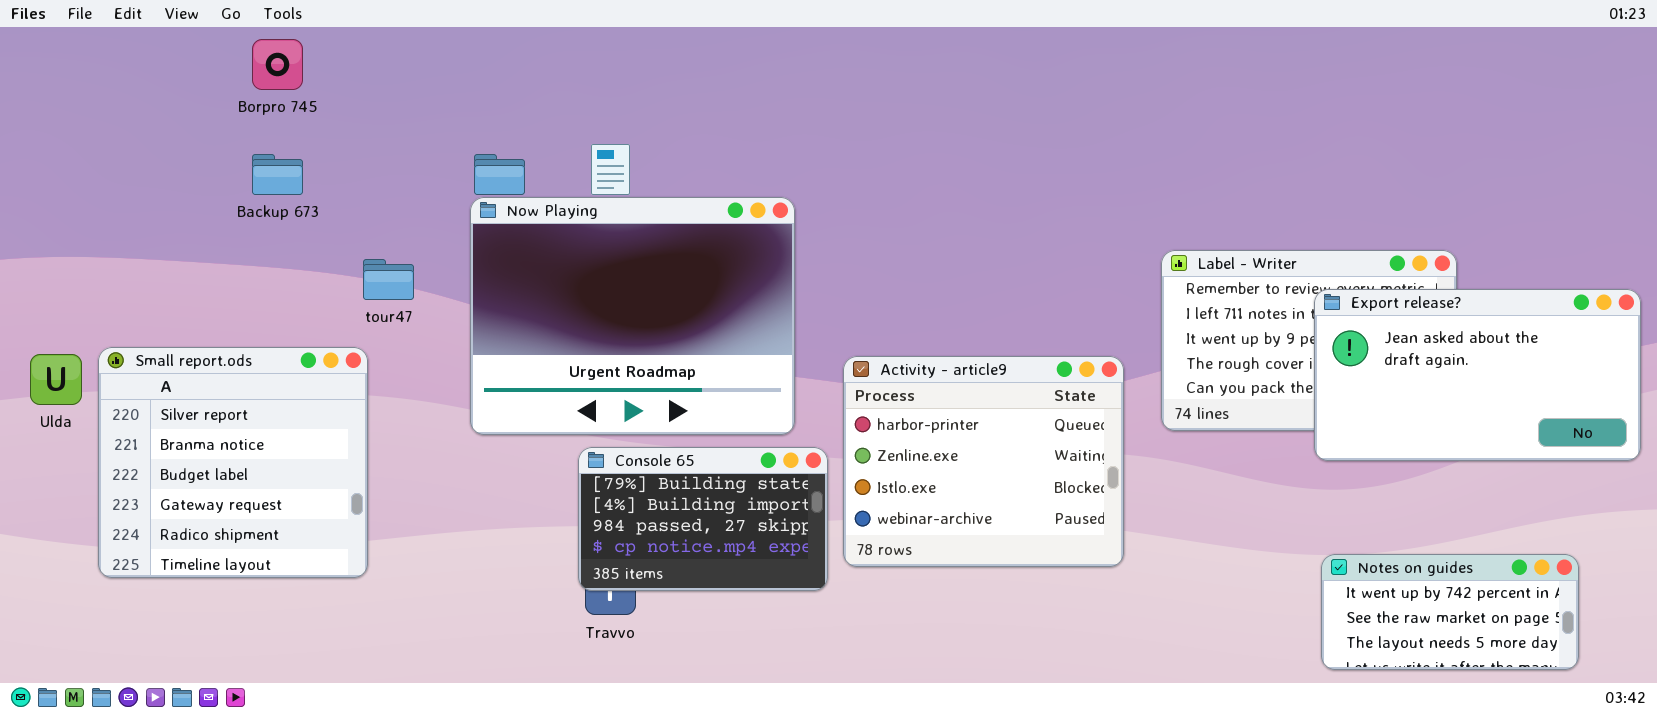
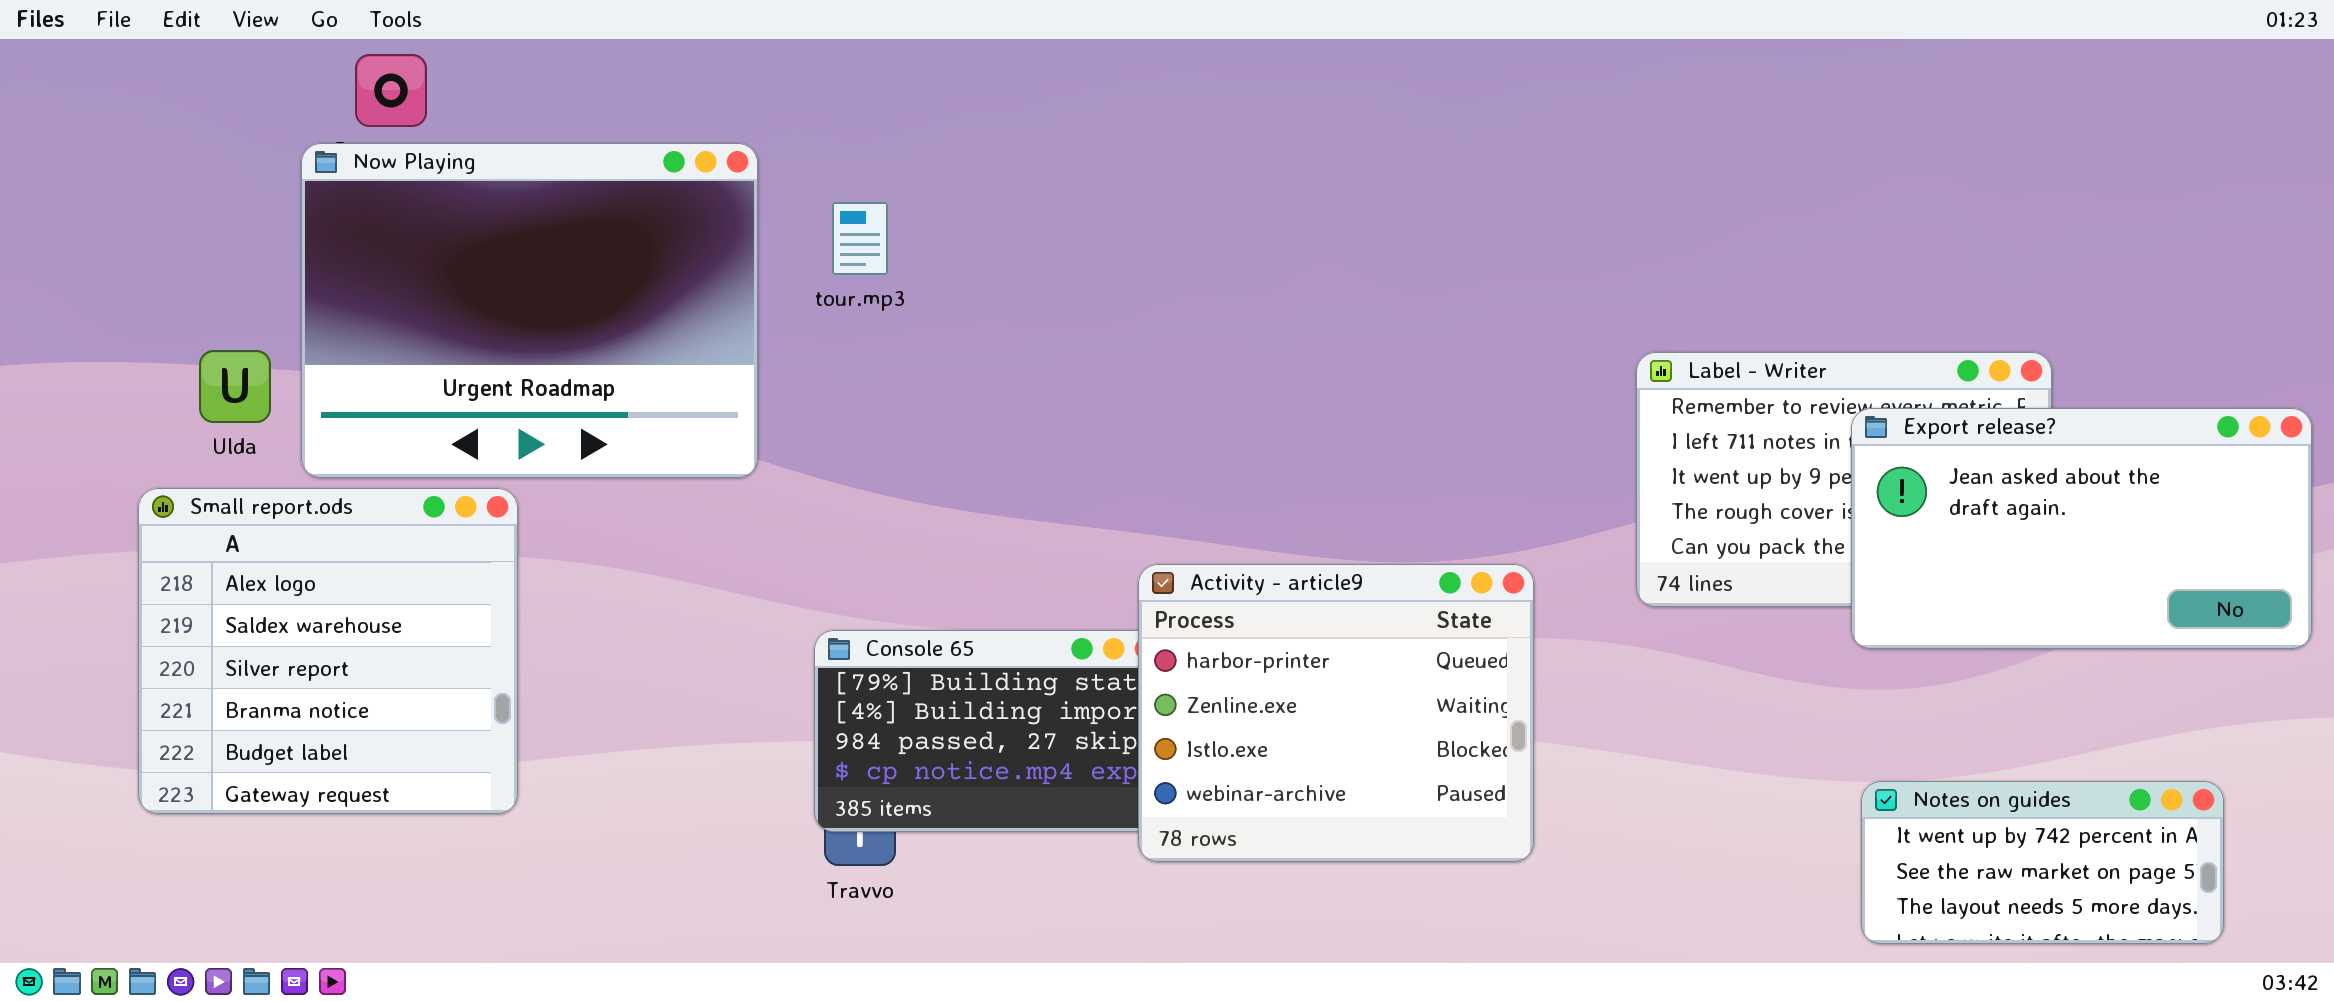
Now Playing: [470,197,795,435] -> [301,143,758,478], moved
Small report.ods: [98,347,368,578] -> [138,488,518,814], scrolled up 2 rows
Ulda: [30,354,82,405] -> [199,350,271,423], moved
Activity - article9: [843,356,1124,567] -> [1138,564,1534,862], moved

